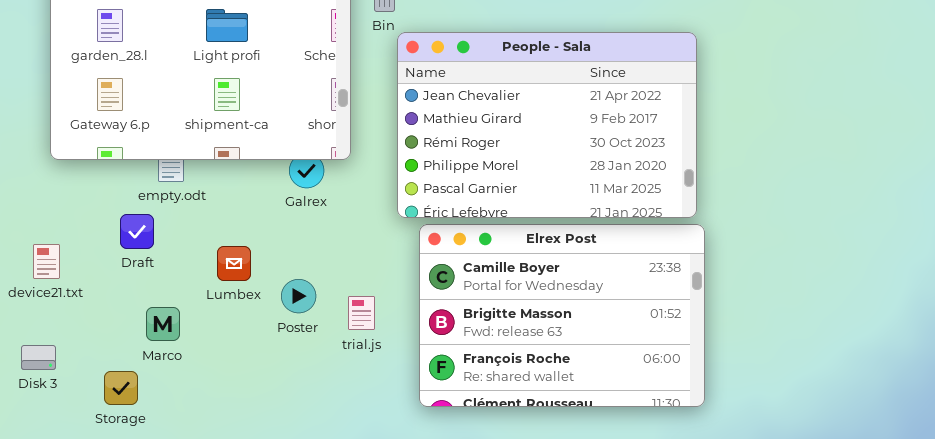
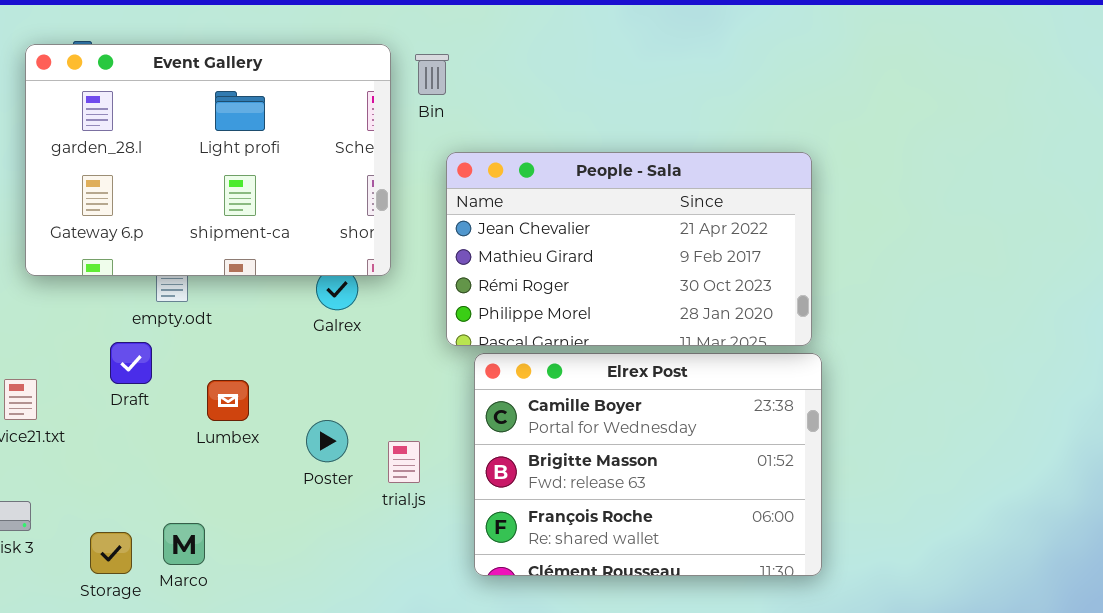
People - Sala: [397,32,697,218] -> [446,152,812,346], resized
Lumbex: [217,246,251,281] -> [207,380,249,421], moved
Marco: [146,307,180,341] -> [163,523,205,565], moved

